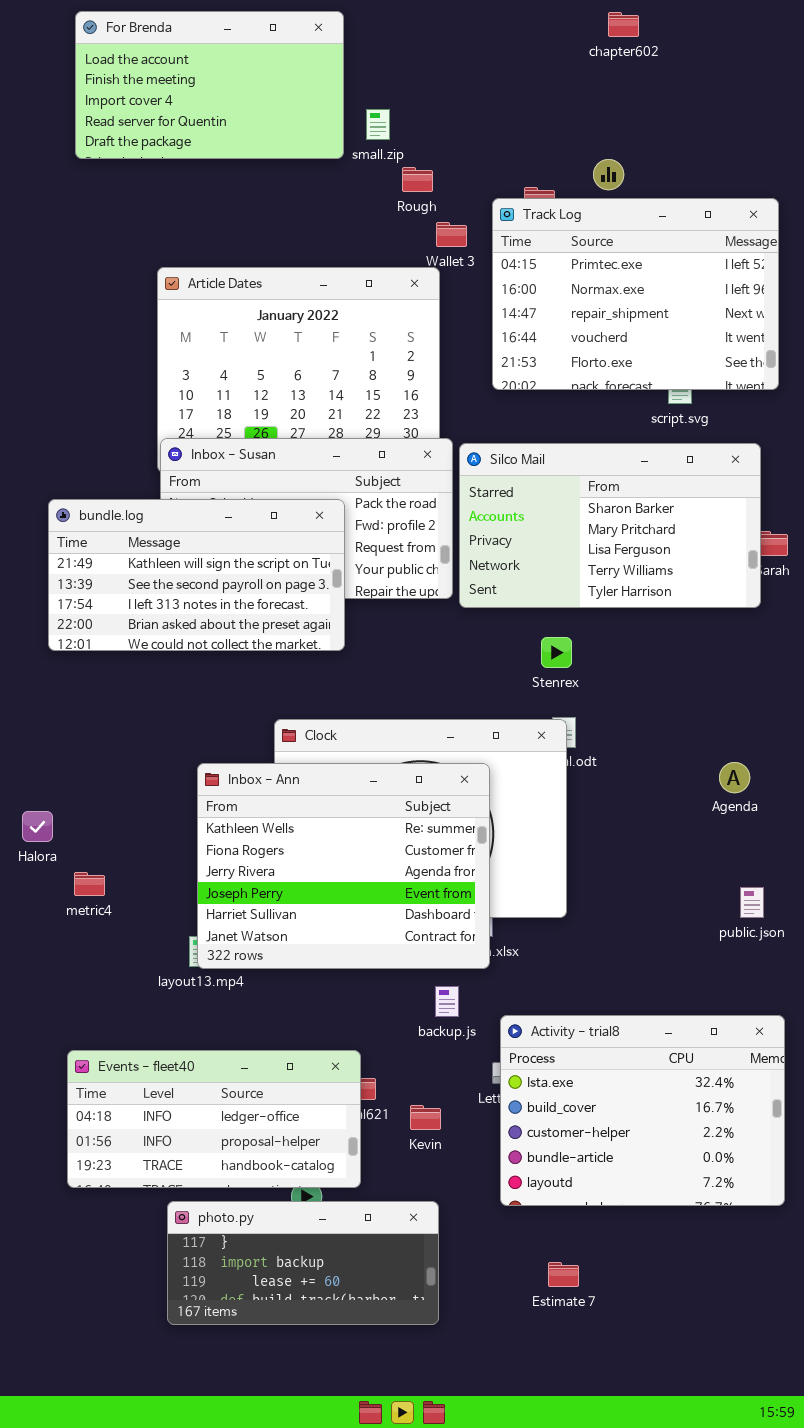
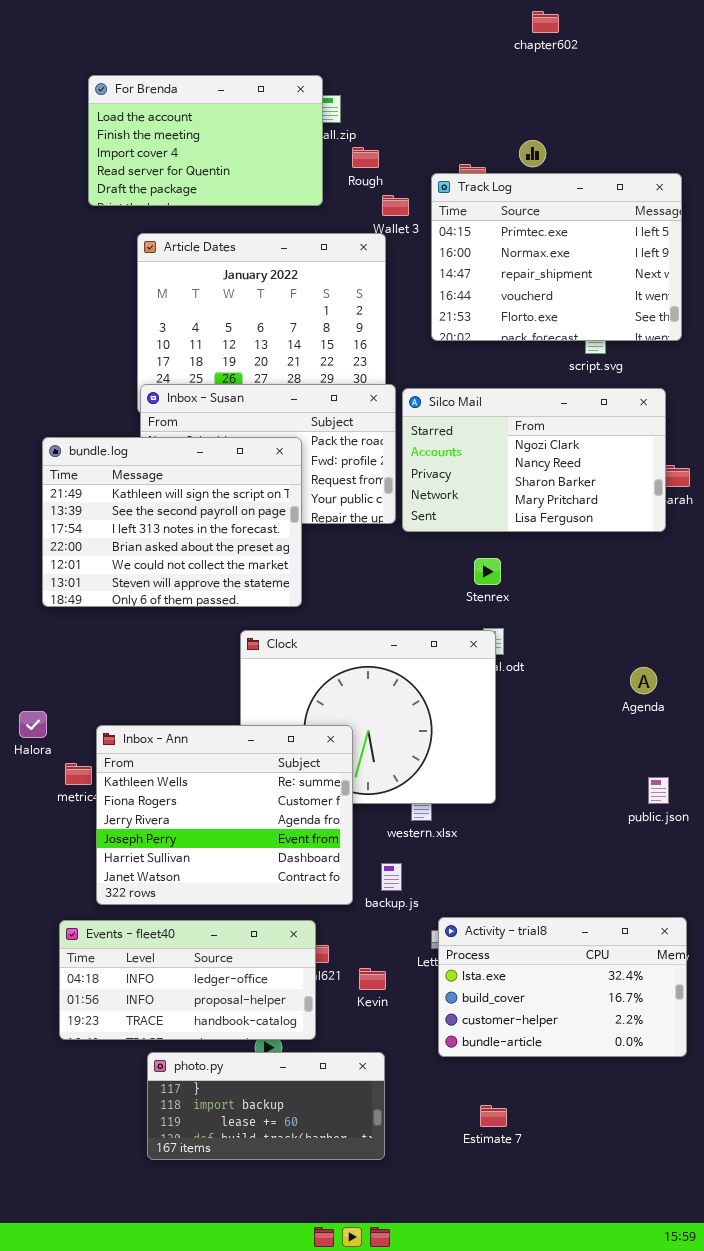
For Brenda: [75,11,344,159] -> [88,75,323,206], moved
Silco Mail: [459,443,761,608] -> [402,388,666,532], scrolled up 2 rows
bundle.log: [48,499,345,651] -> [42,437,302,607], resized
Inbox - Ann: [197,763,490,969] -> [96,725,353,905], moved
Activity - trial8: [500,1015,785,1206] -> [438,917,687,1057], resized

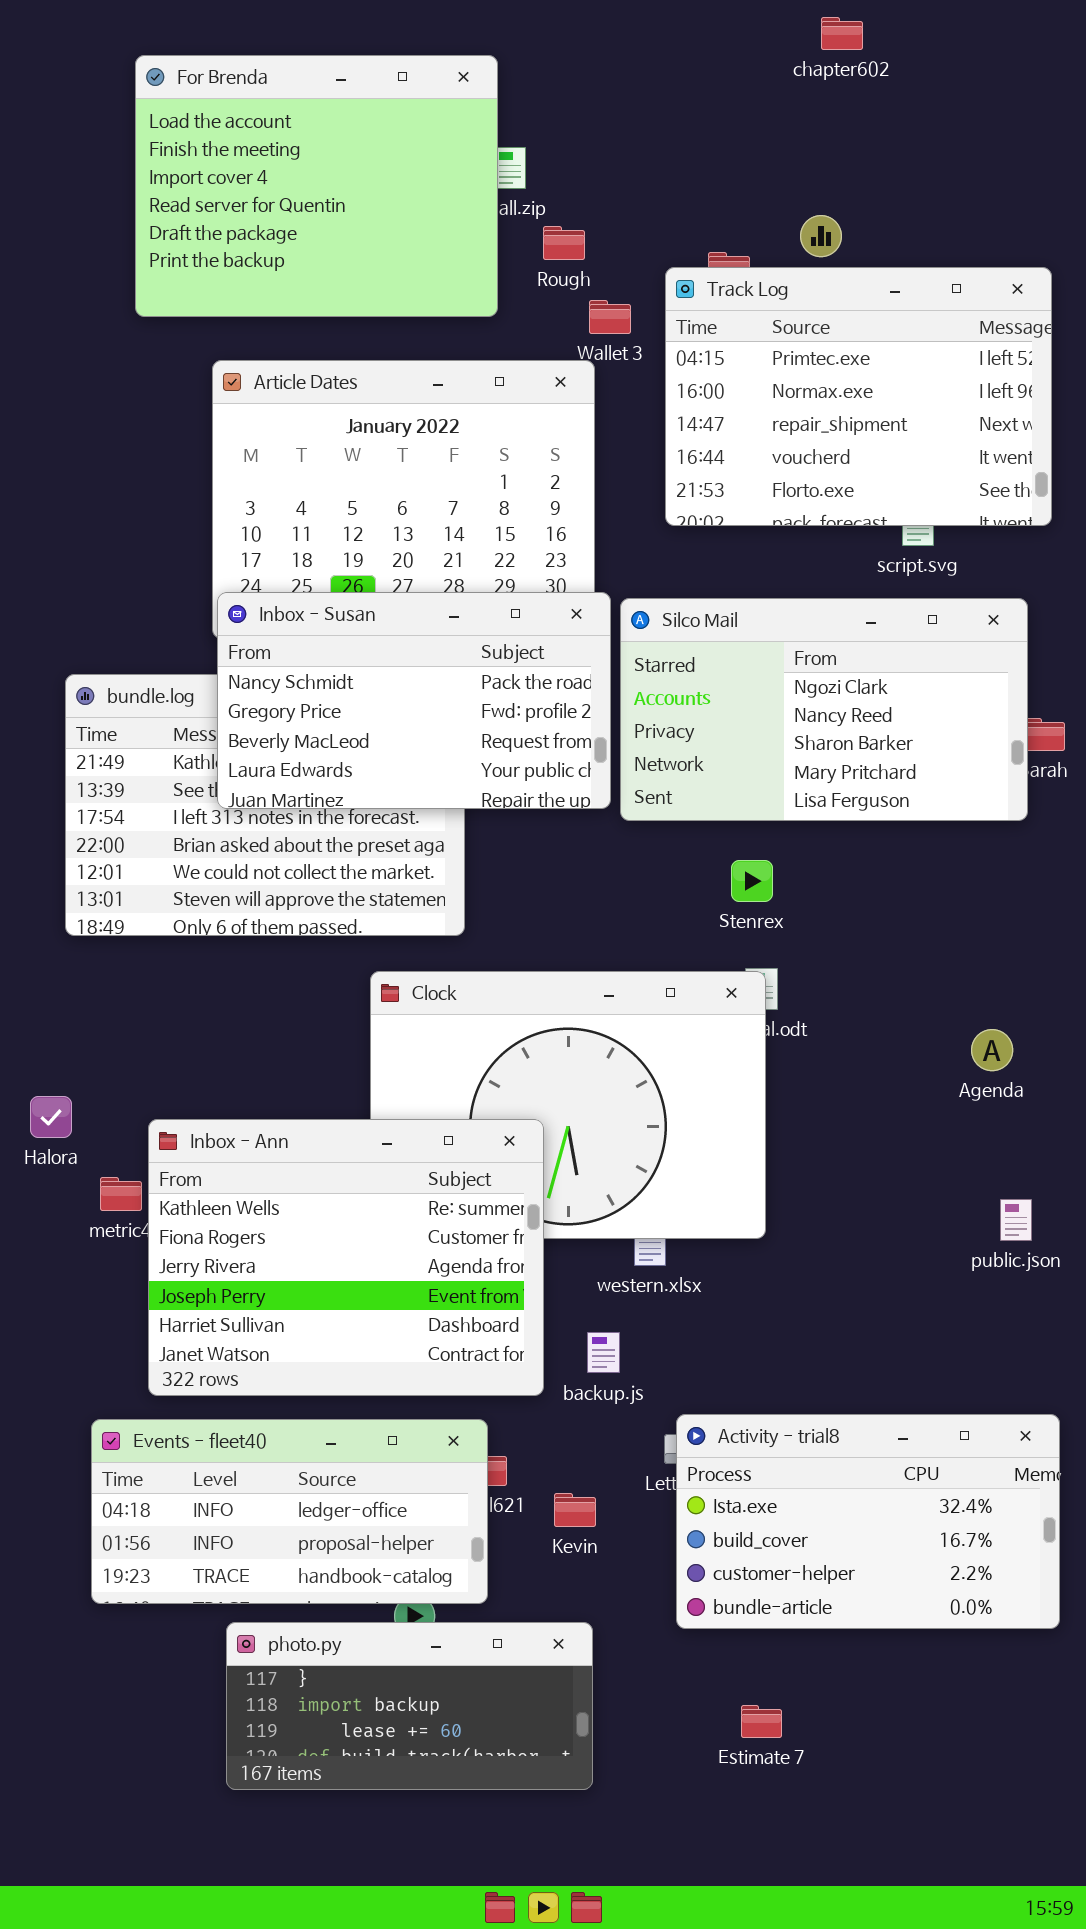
For Brenda: [88,75,323,206] -> [135,55,498,317], resized
Inbox - Susan: [140,384,396,524] -> [217,592,611,809], raised

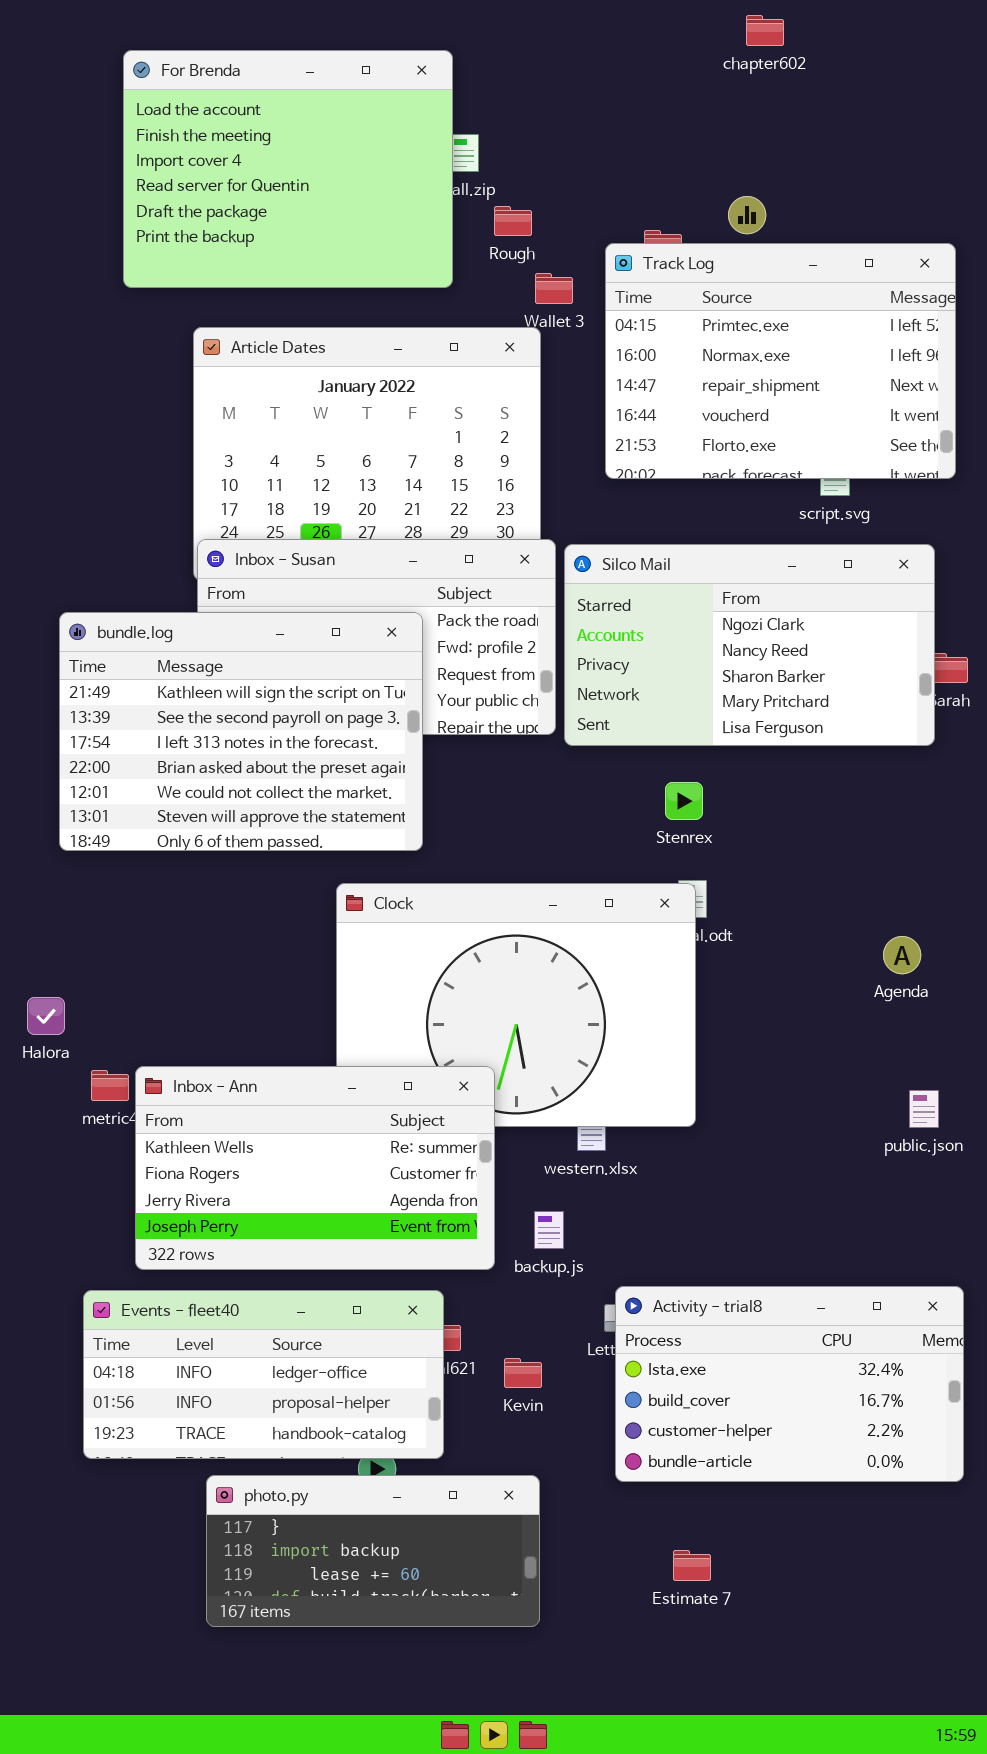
bundle.log: [65,674,465,936] -> [59,612,423,851], raised
Inbox - Ann: [148,1119,544,1396] -> [135,1066,495,1270], resized

